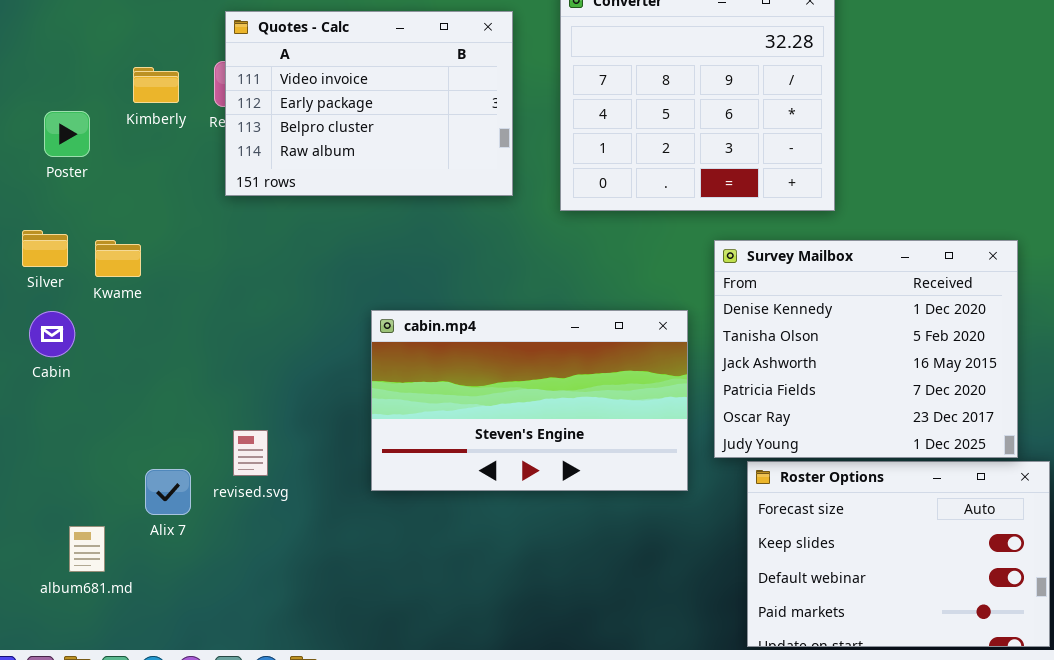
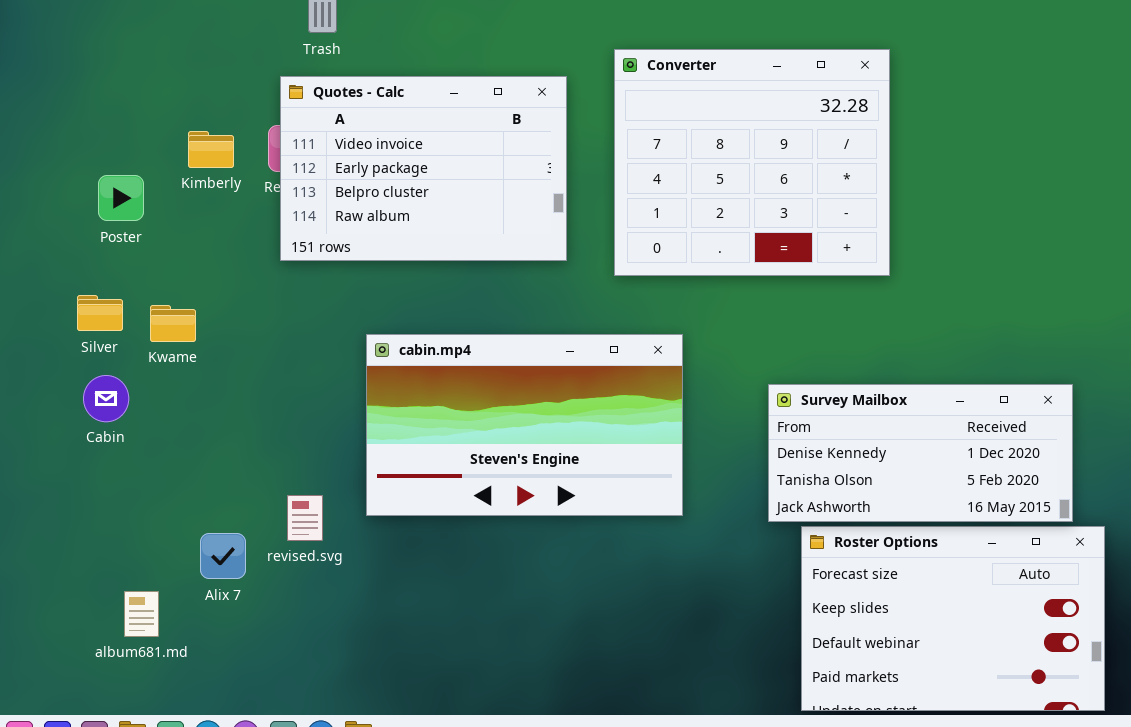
Survey Mailbox: [714,240,1018,458] -> [768,384,1073,522], resized
cabin.mp4: [371,310,688,491] -> [366,334,683,516], moved

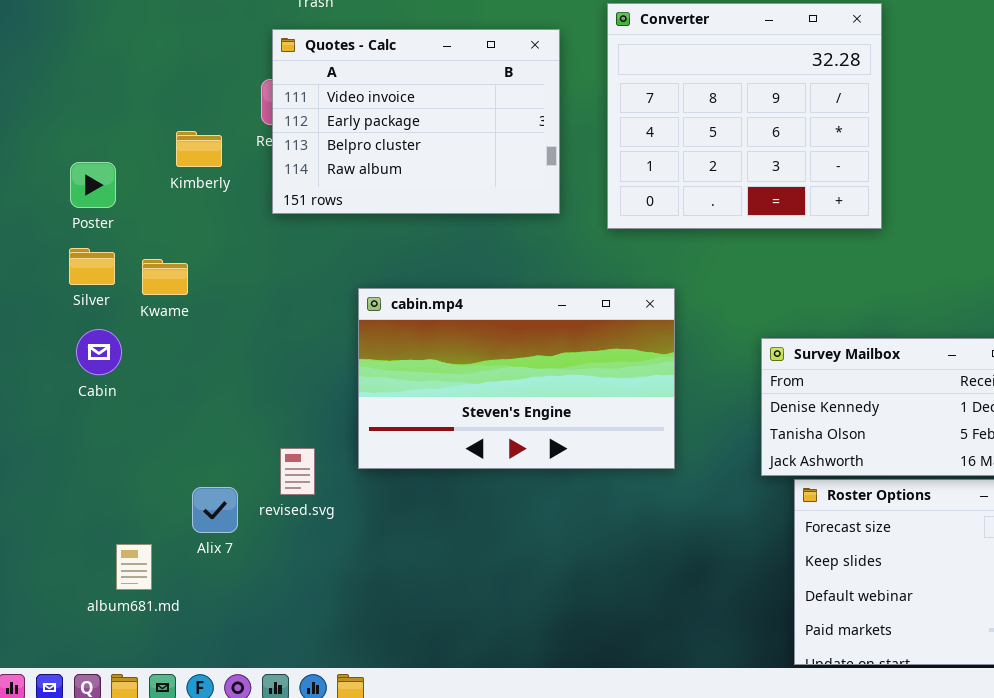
Kimberly: [188,131,234,168] -> [176,131,222,167], moved
Poster: [98,175,144,221] -> [70,162,116,208], moved

